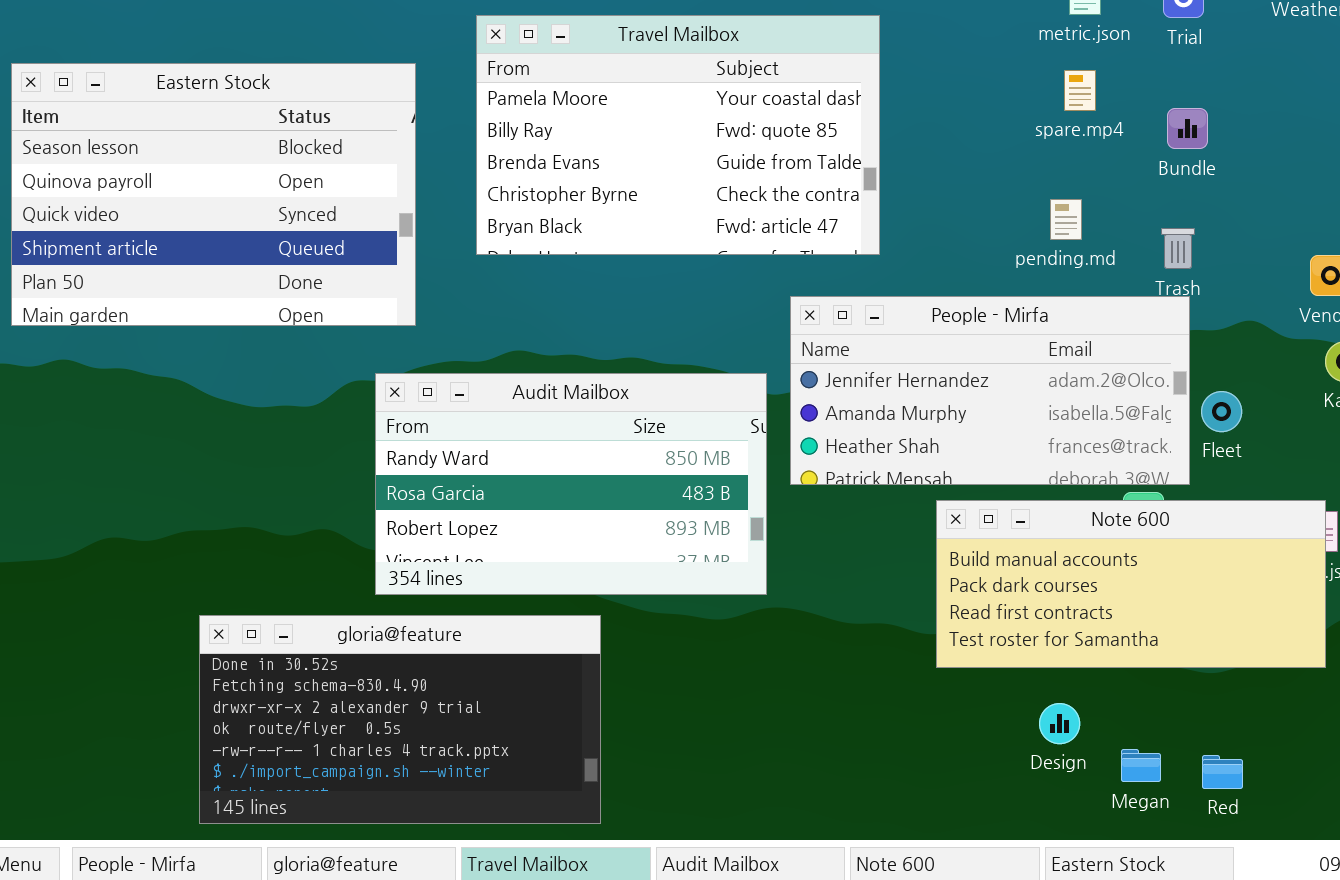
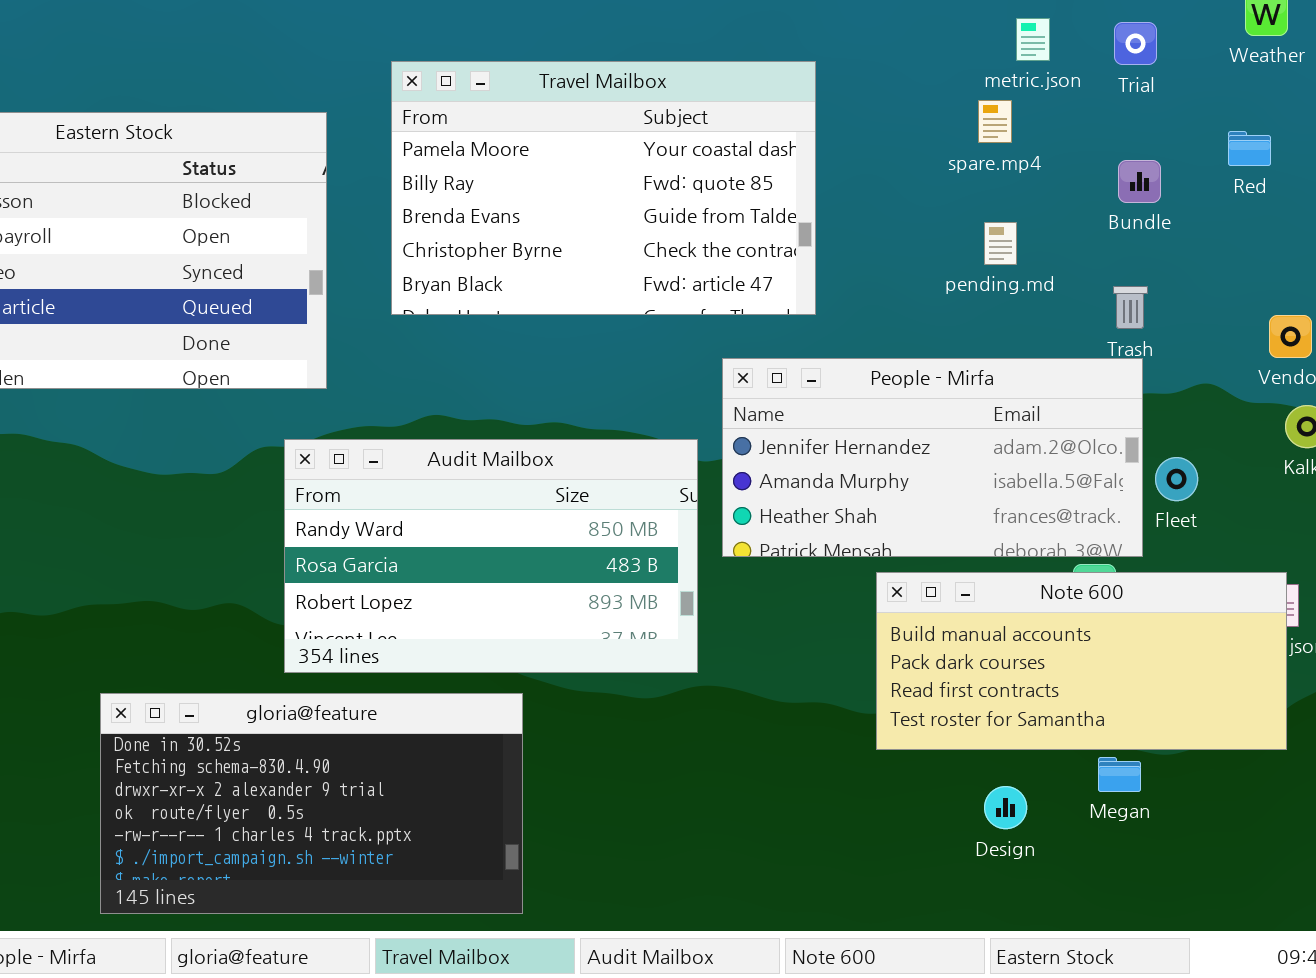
spare.mp4: [1064,70,1096,111] -> [978,100,1012,143], moved
pending.md: [1050,199,1082,240] -> [984,222,1017,265], moved
Megan: [1121,749,1161,782] -> [1098,757,1141,792], moved
Red: [1202,755,1243,789] -> [1228,131,1271,166], moved

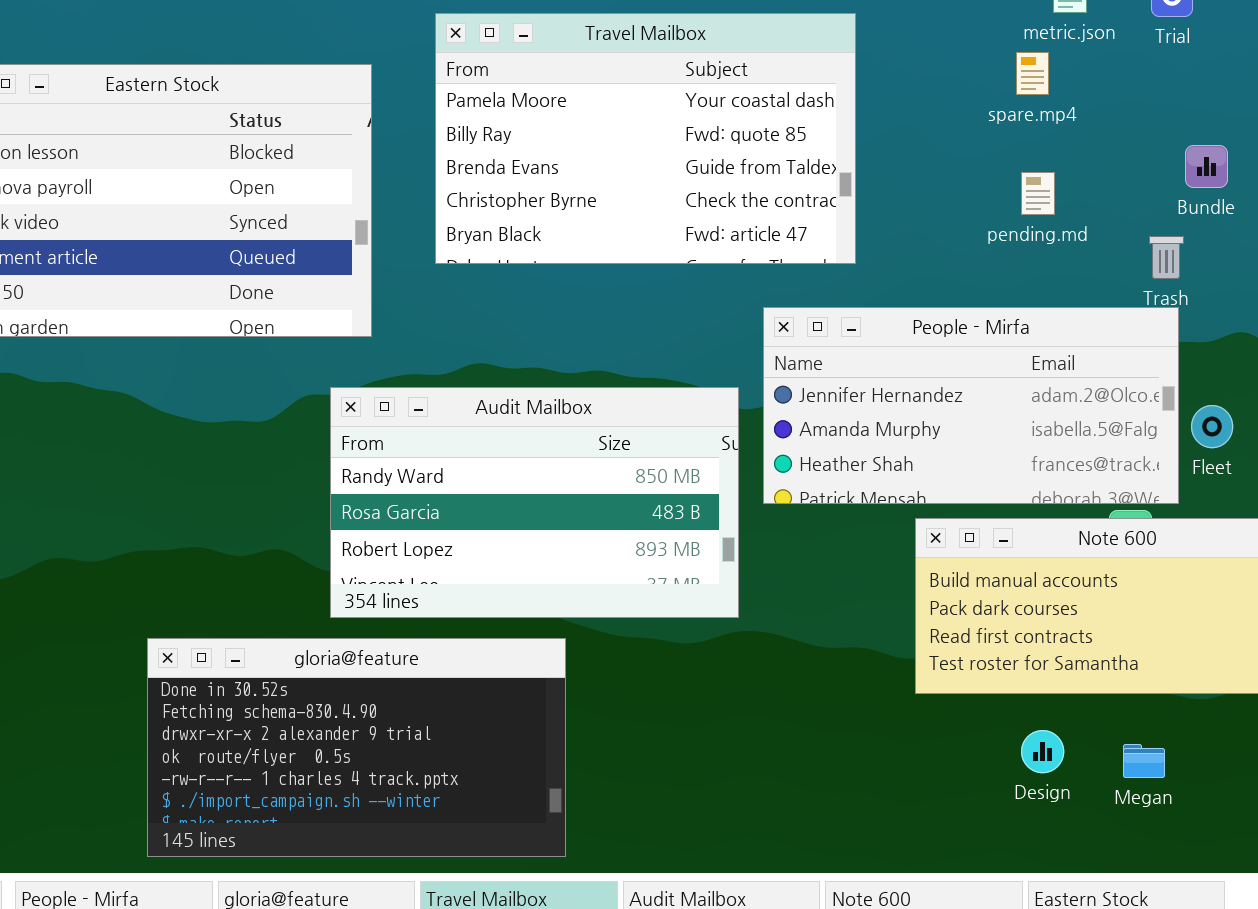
Bundle: [1118,160,1161,203] -> [1185,145,1228,188], moved
Megan: [1098,757,1141,792] -> [1123,744,1165,778], moved

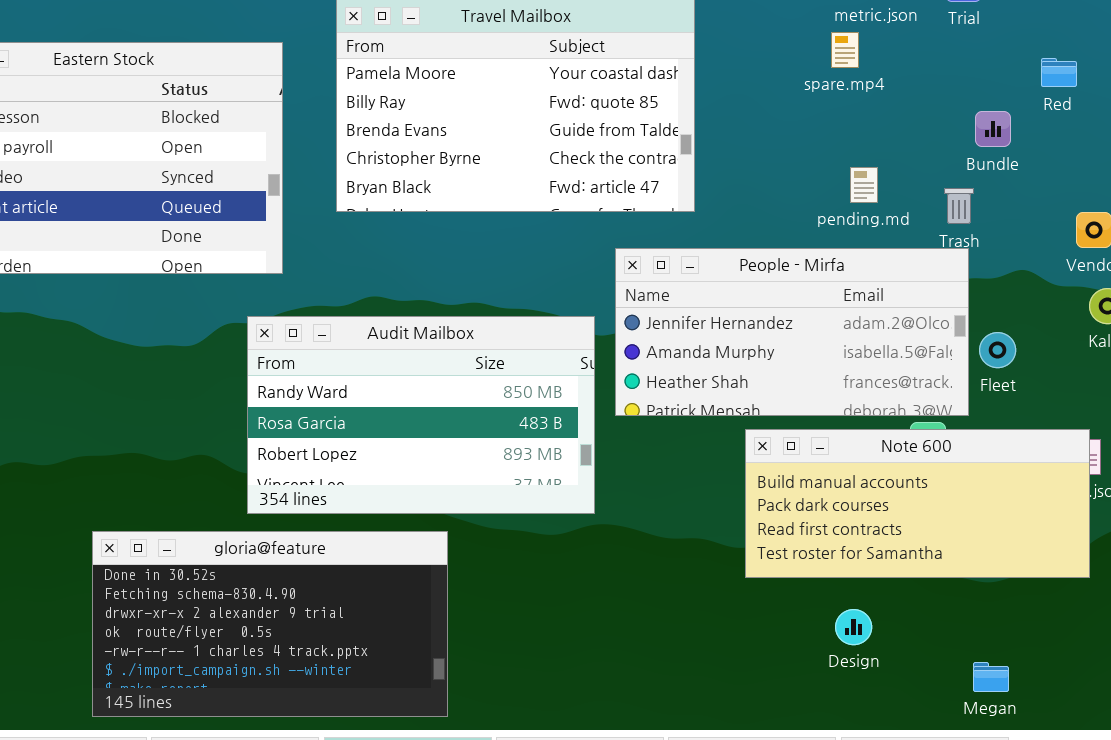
pending.md: [1021,172,1055,215] -> [850,167,878,203], moved
Megan: [1123,744,1165,778] -> [973,662,1009,692], moved

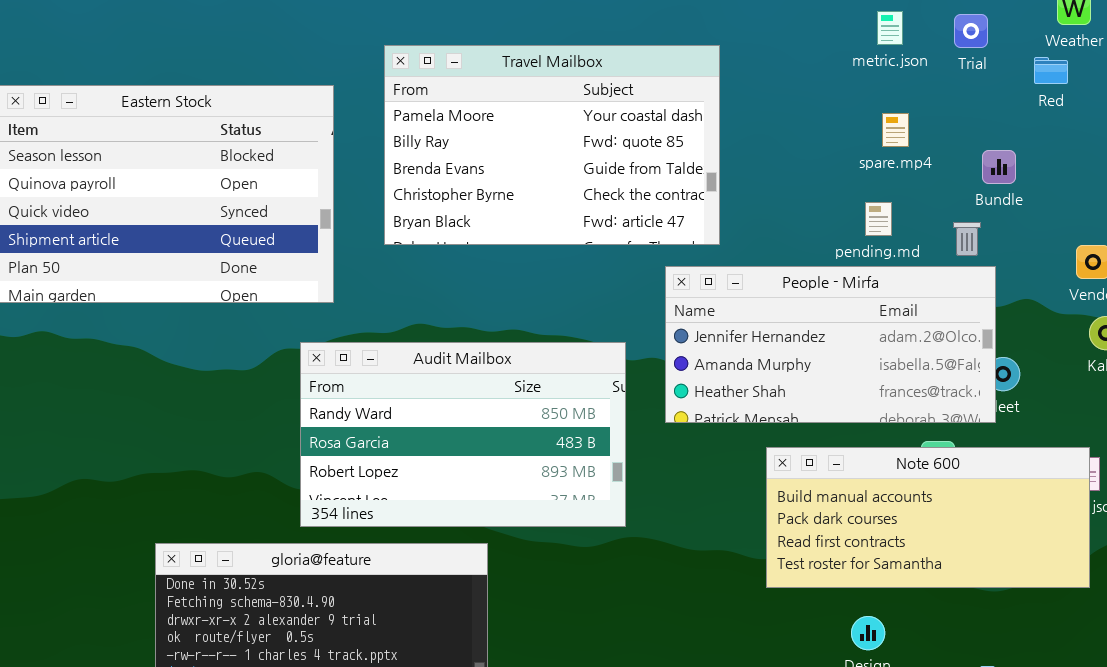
spare.mp4: [831,32,859,68] -> [882,113,909,147], moved
Red: [1041,58,1077,87] -> [1034,57,1068,84], moved
People - Mirfa: [615,248,969,416] -> [665,266,996,423], moved

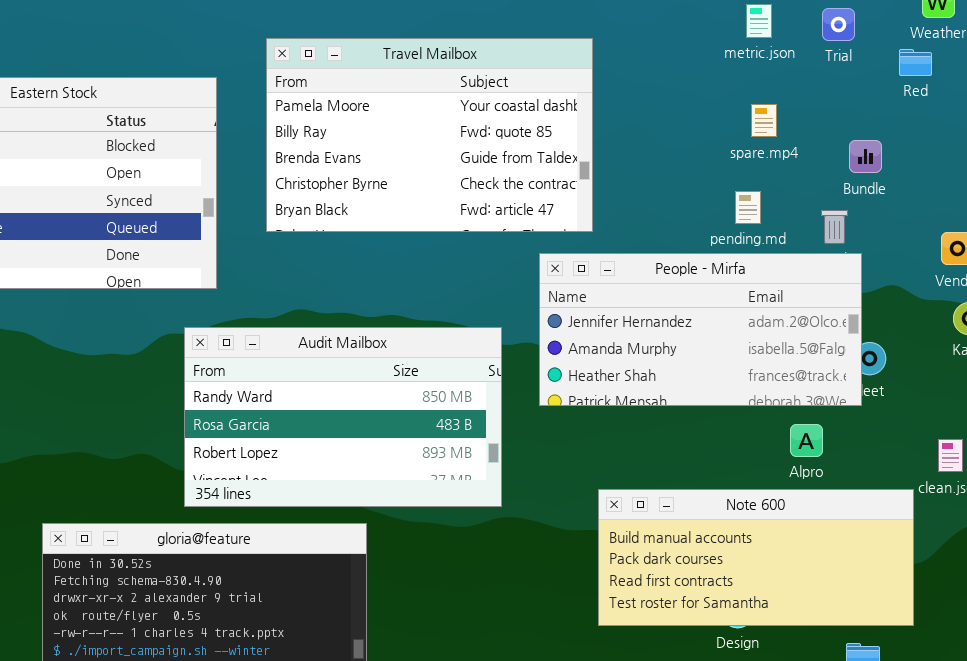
Note 600: [766,447,1090,588] -> [598,489,914,626], moved

